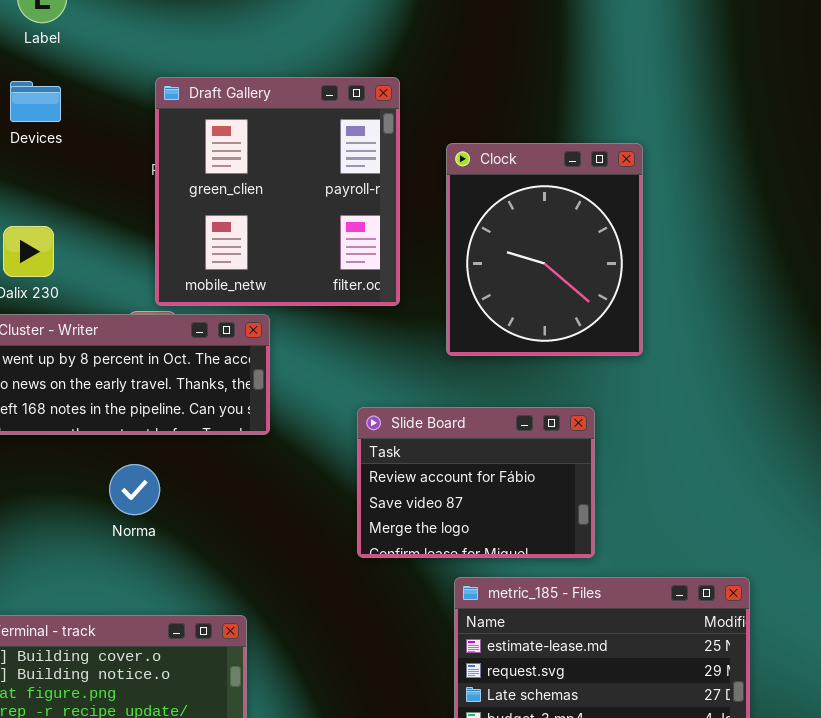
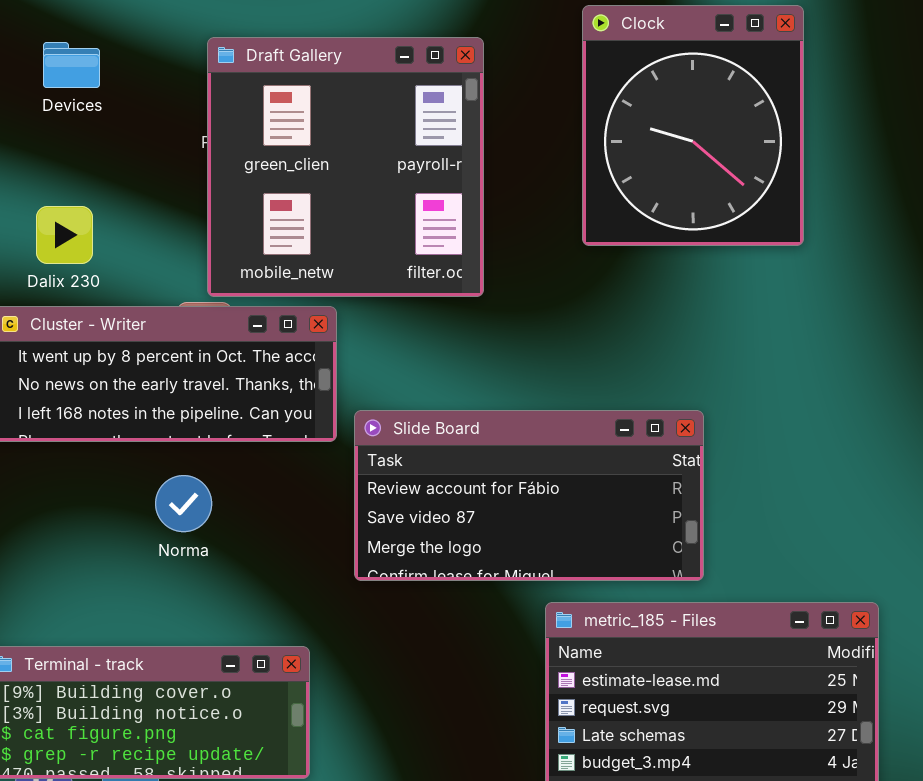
Clock: [446,143,643,356] -> [582,5,804,246], moved
Slide Board: [357,407,595,558] -> [354,410,704,581], resized

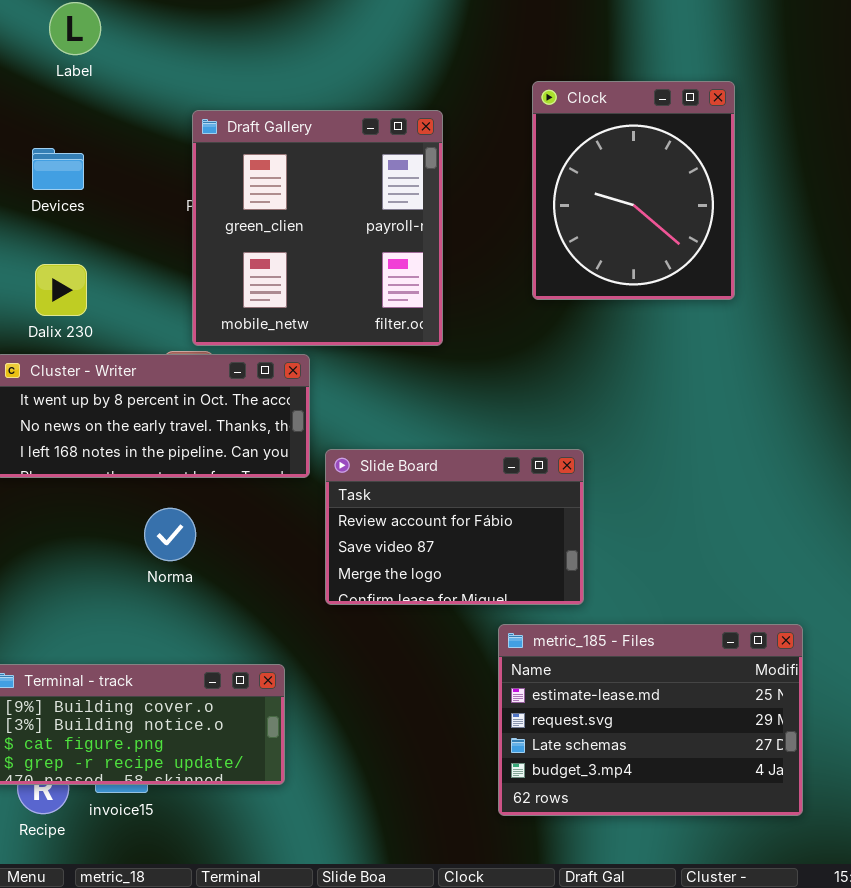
Devices: [43,42,100,88] -> [32,148,84,190], moved
Slide Board: [354,410,704,581] -> [325,449,584,605], resized

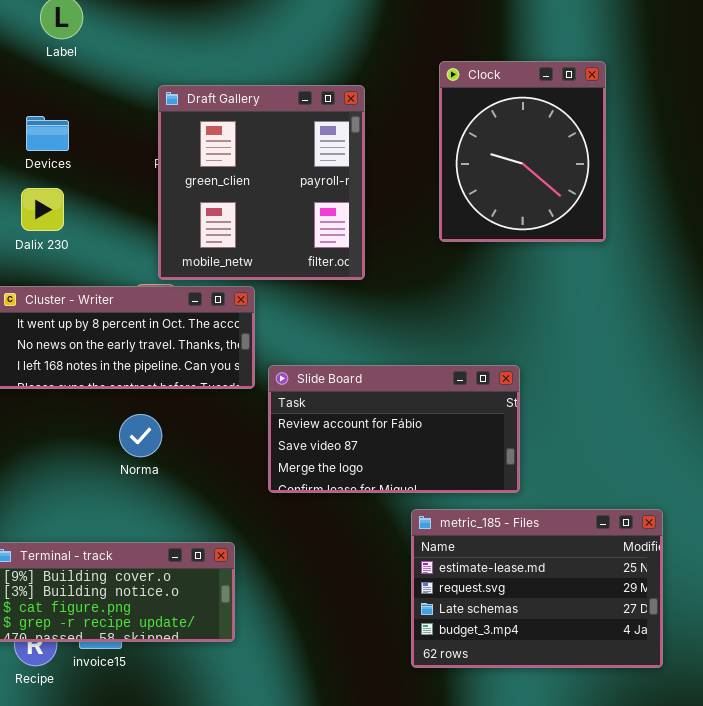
Dalix 230: [35,264,87,316] -> [21,188,64,231], moved
Slide Board: [325,449,584,605] -> [268,365,520,493], resized

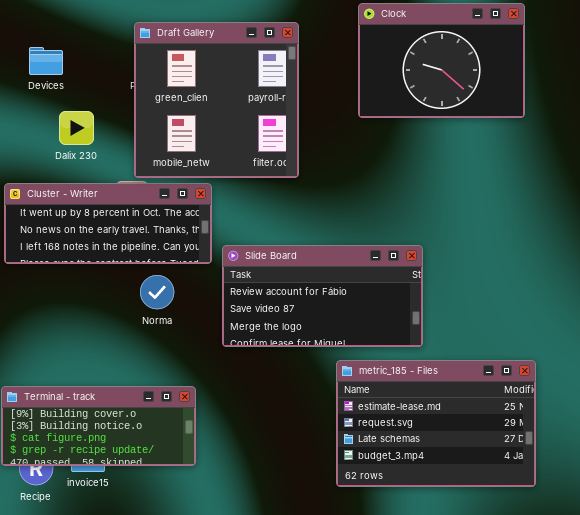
Clock: [439,61,606,242] -> [358,3,525,118], resized
Dalix 230: [21,188,64,231] -> [59,111,94,145], moved
Norma: [119,414,162,457] -> [140,275,174,309], moved

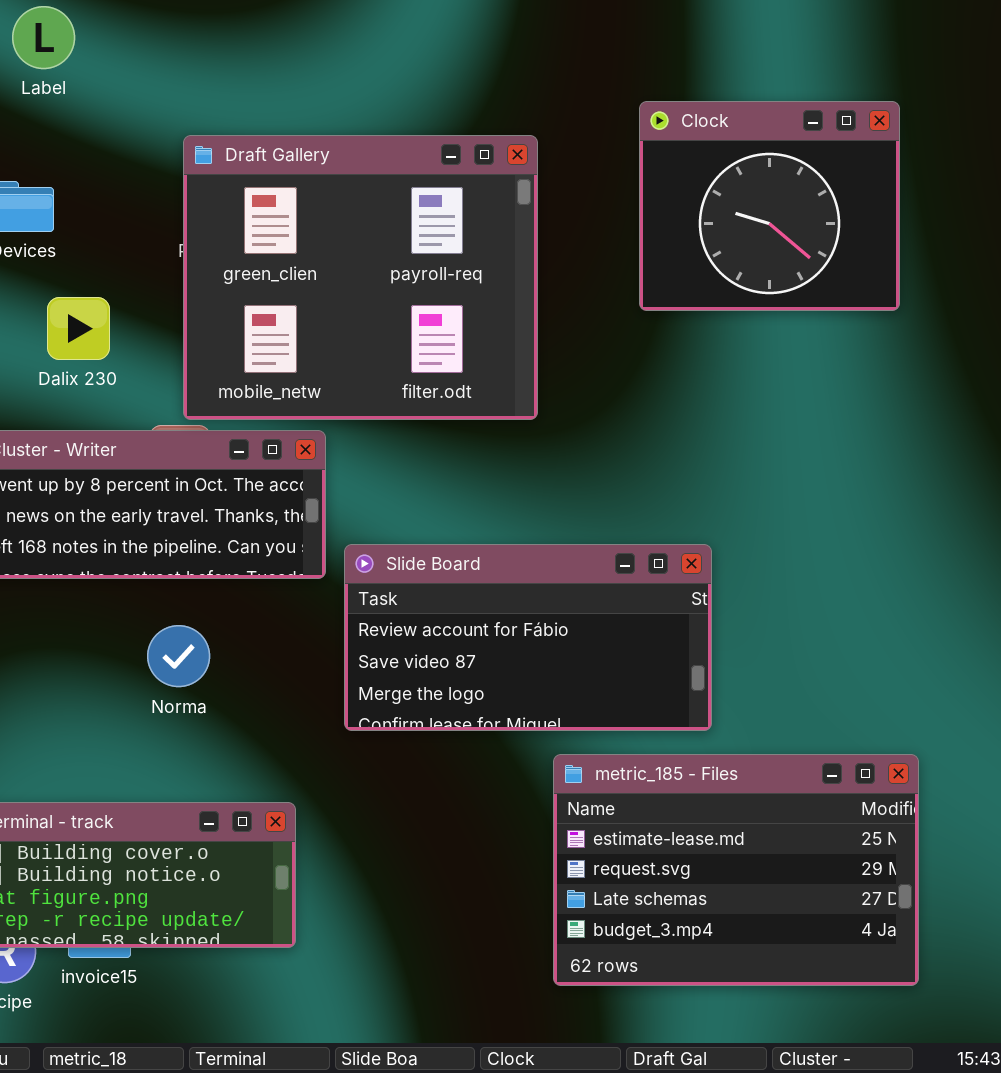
Clock: [358,3,525,118] -> [639,101,900,311], resized
Draft Gallery: [134,22,299,178] -> [183,135,538,420], resized
Norma: [140,275,174,309] -> [147,625,210,687], moved

